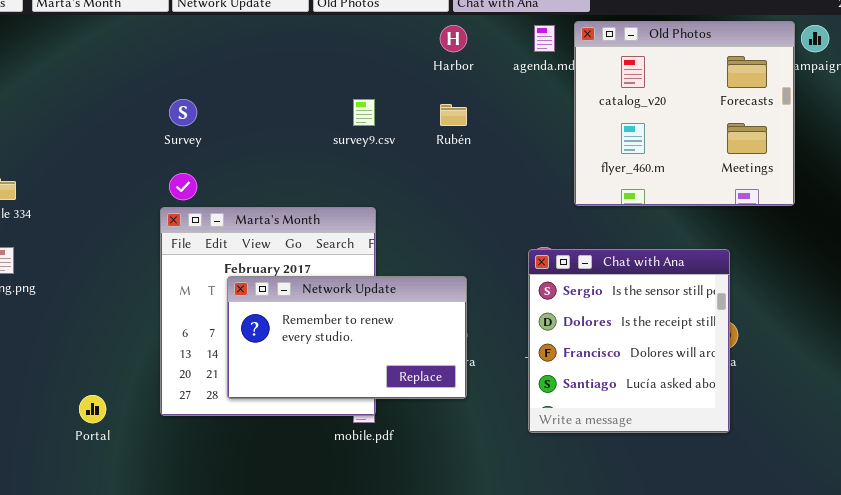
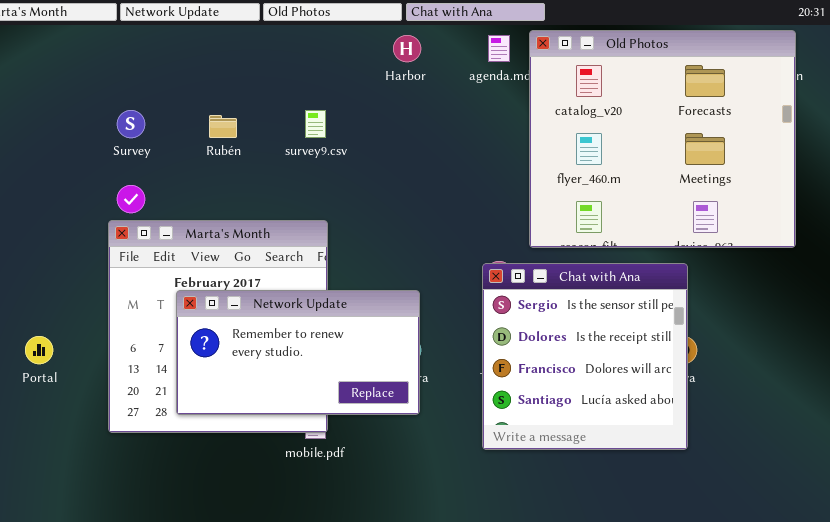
Old Photos: [574,21,795,206] -> [529,30,796,248], resized
Rubén: [440,104,467,126] -> [209,115,237,138], moved
Portal: [79,395,106,423] -> [25,336,53,364], moved

